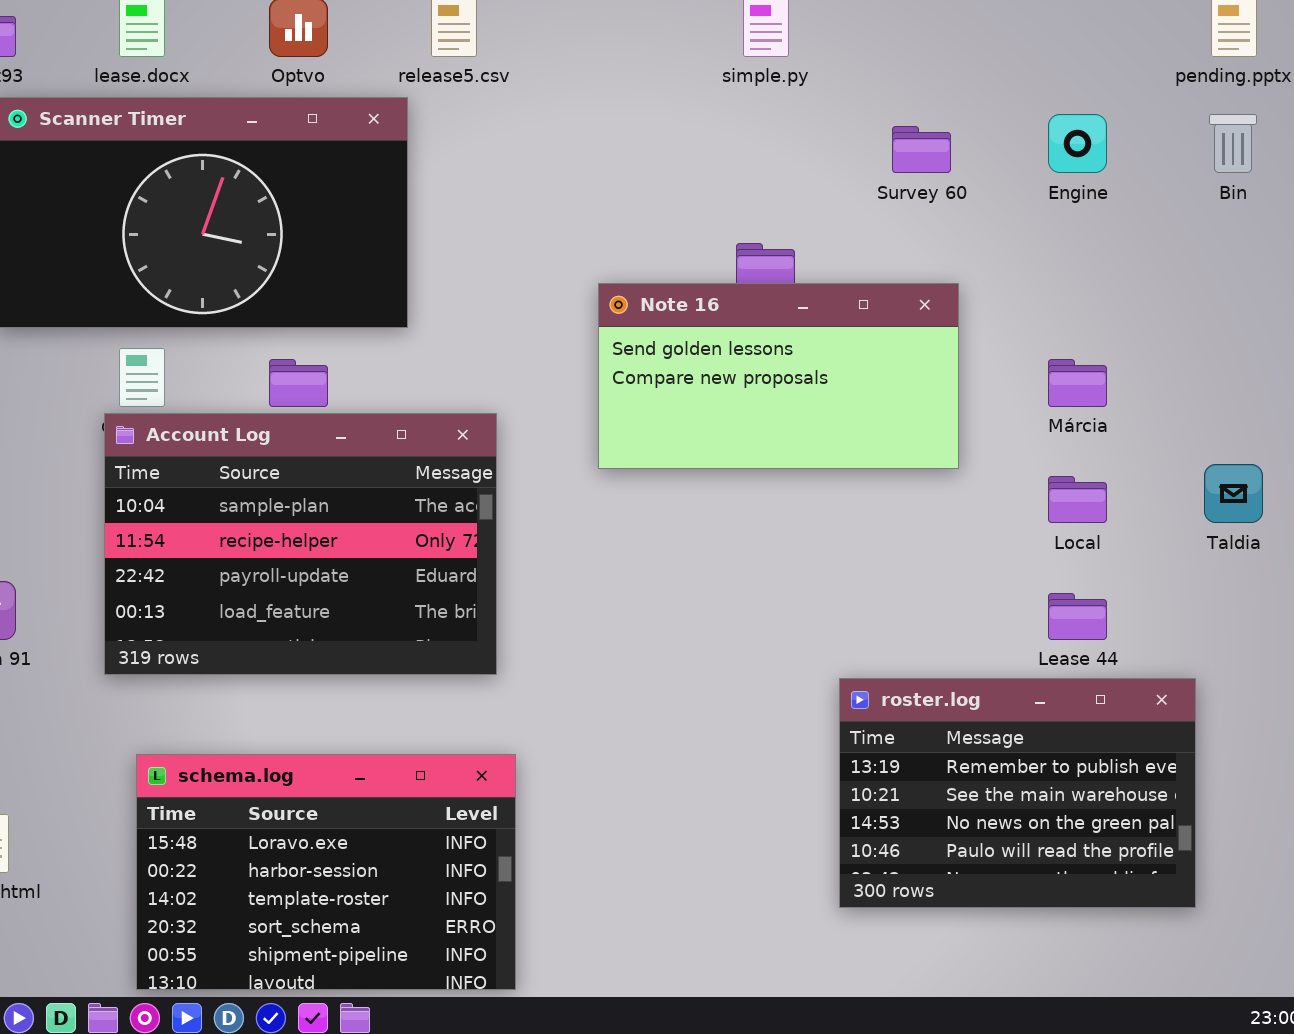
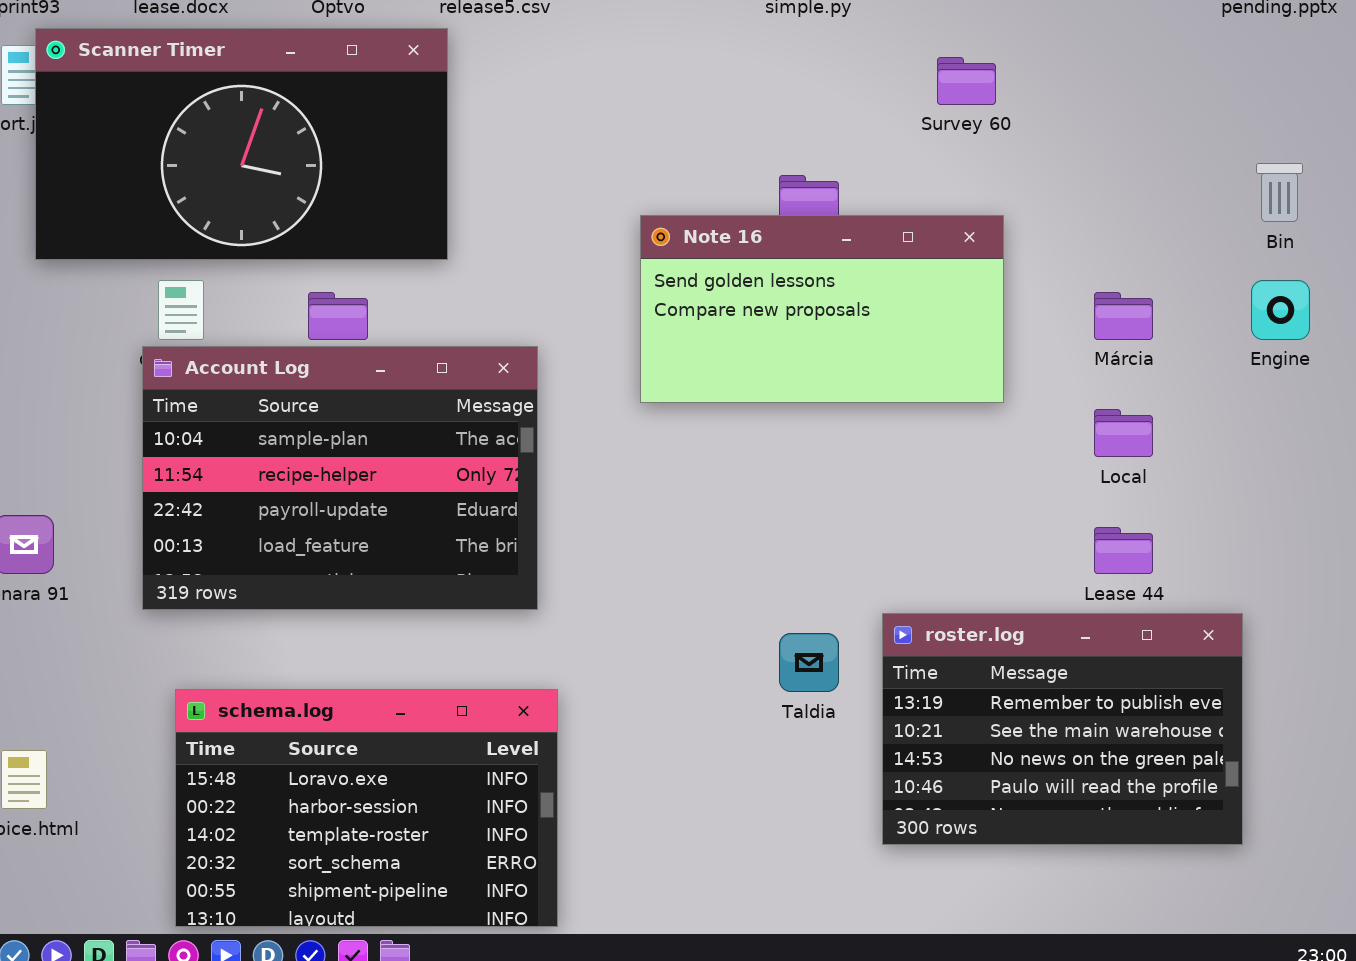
Engine: [1048,114,1107,173] -> [1251,280,1310,340], moved
Bin: [1209,114,1257,173] -> [1256,163,1303,222], moved
Taldia: [1204,464,1263,523] -> [779,633,839,692], moved

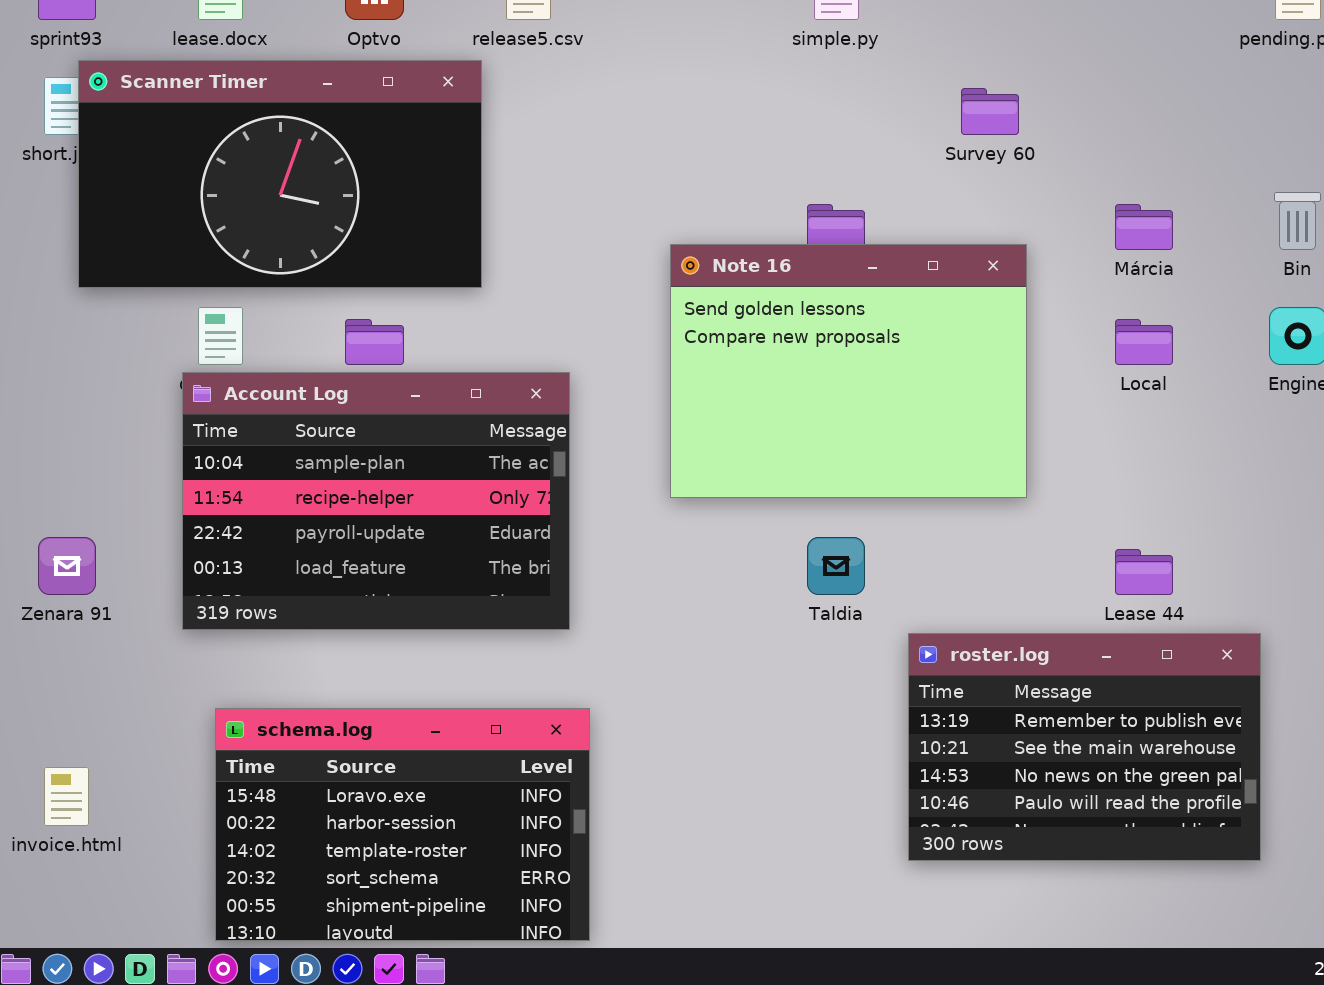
Note 16: [640,215,1004,403] -> [670,244,1027,498], resized
Márcia: [1094,292,1153,340] -> [1115,204,1173,250], moved
Local: [1094,409,1153,457] -> [1115,319,1173,365], moved
Taldia: [779,633,839,692] -> [807,537,865,595], moved

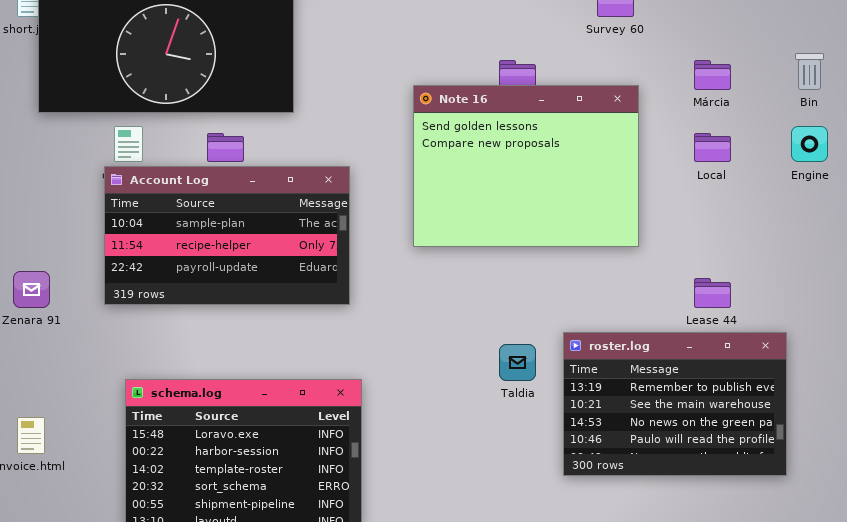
Account Log: [182,372,570,630] -> [104,166,350,305], resized
Taldia: [807,537,865,595] -> [499,344,536,381], moved

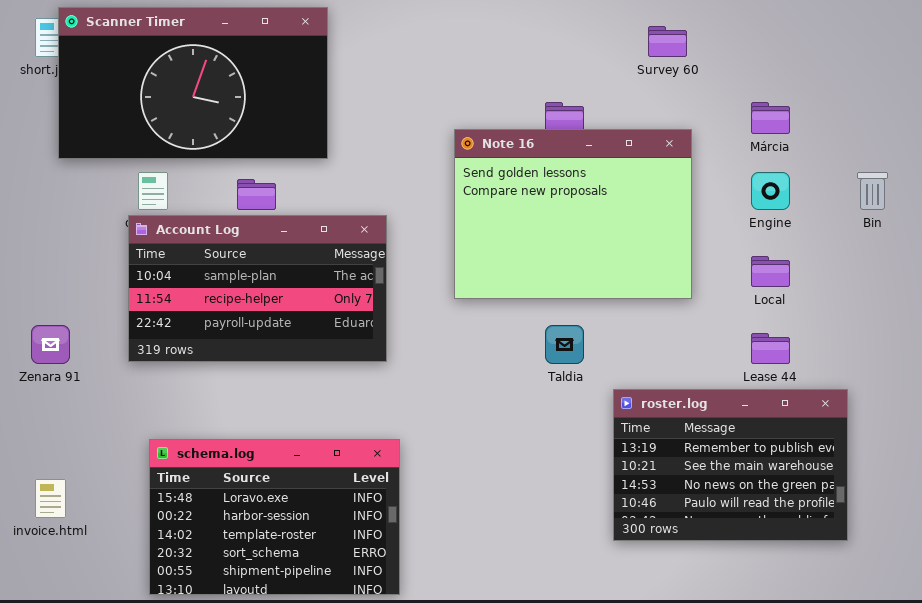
Bin: [795,53,824,90] -> [857,172,888,210], moved
Engine: [791,126,828,162] -> [751,172,790,210], moved
Local: [694,133,731,162] -> [751,256,790,287], moved
Taldia: [499,344,536,381] -> [545,325,584,364], moved

